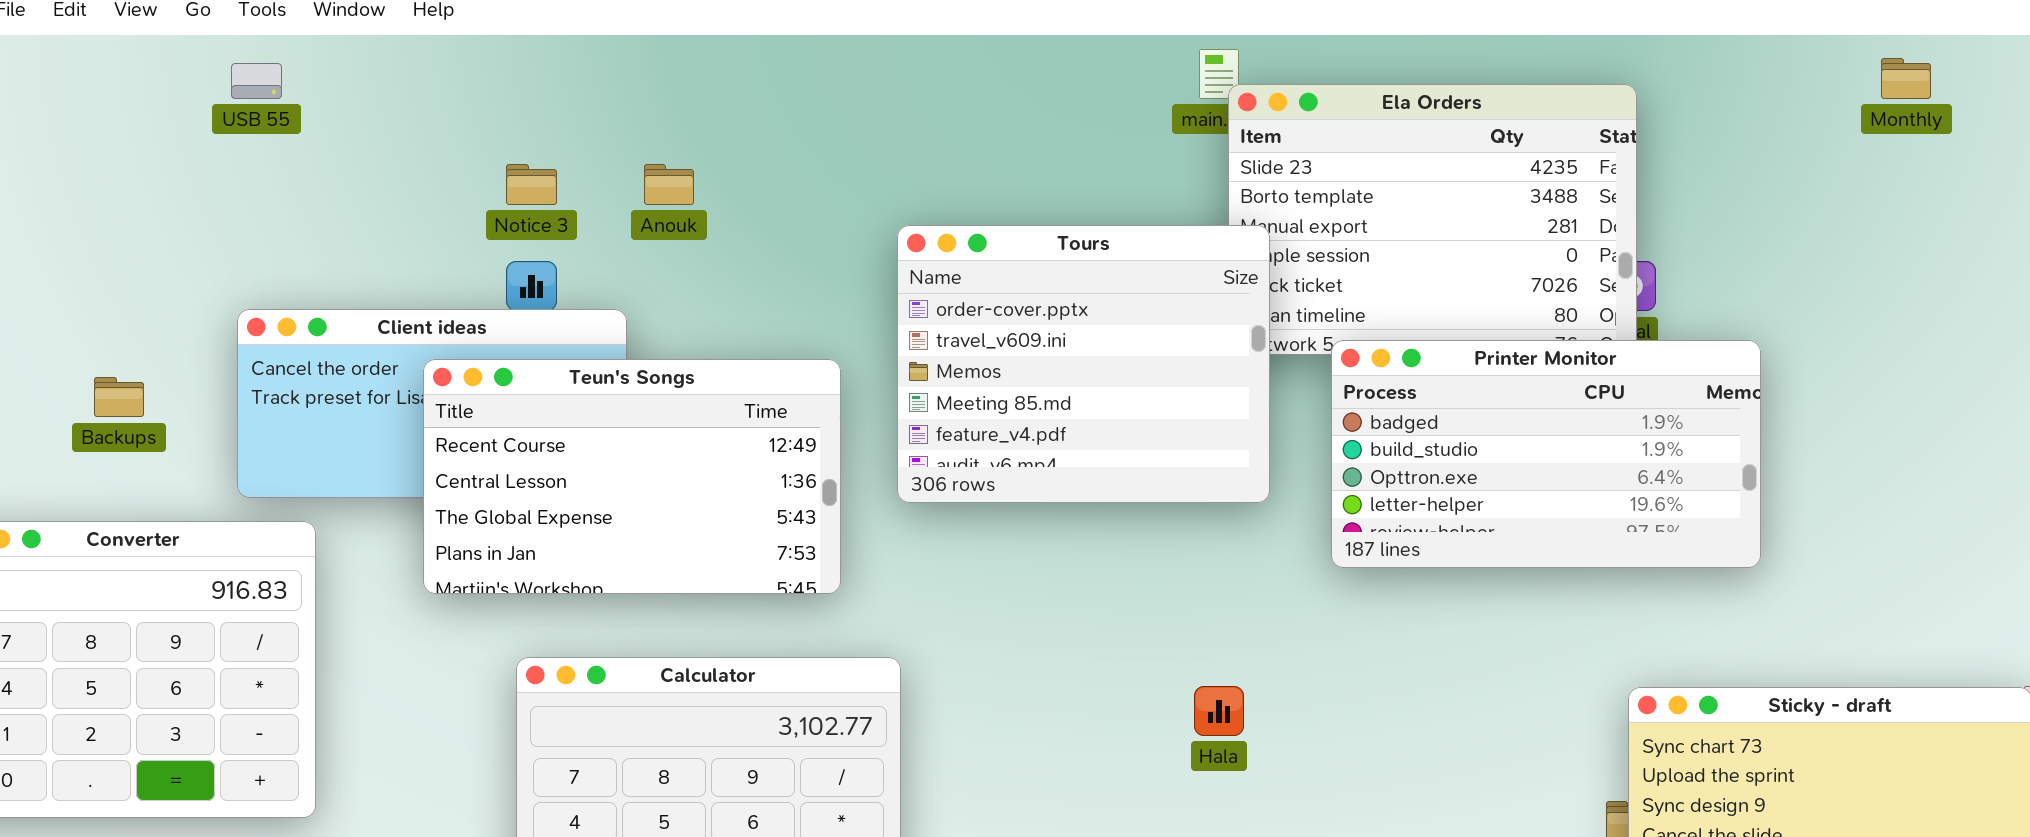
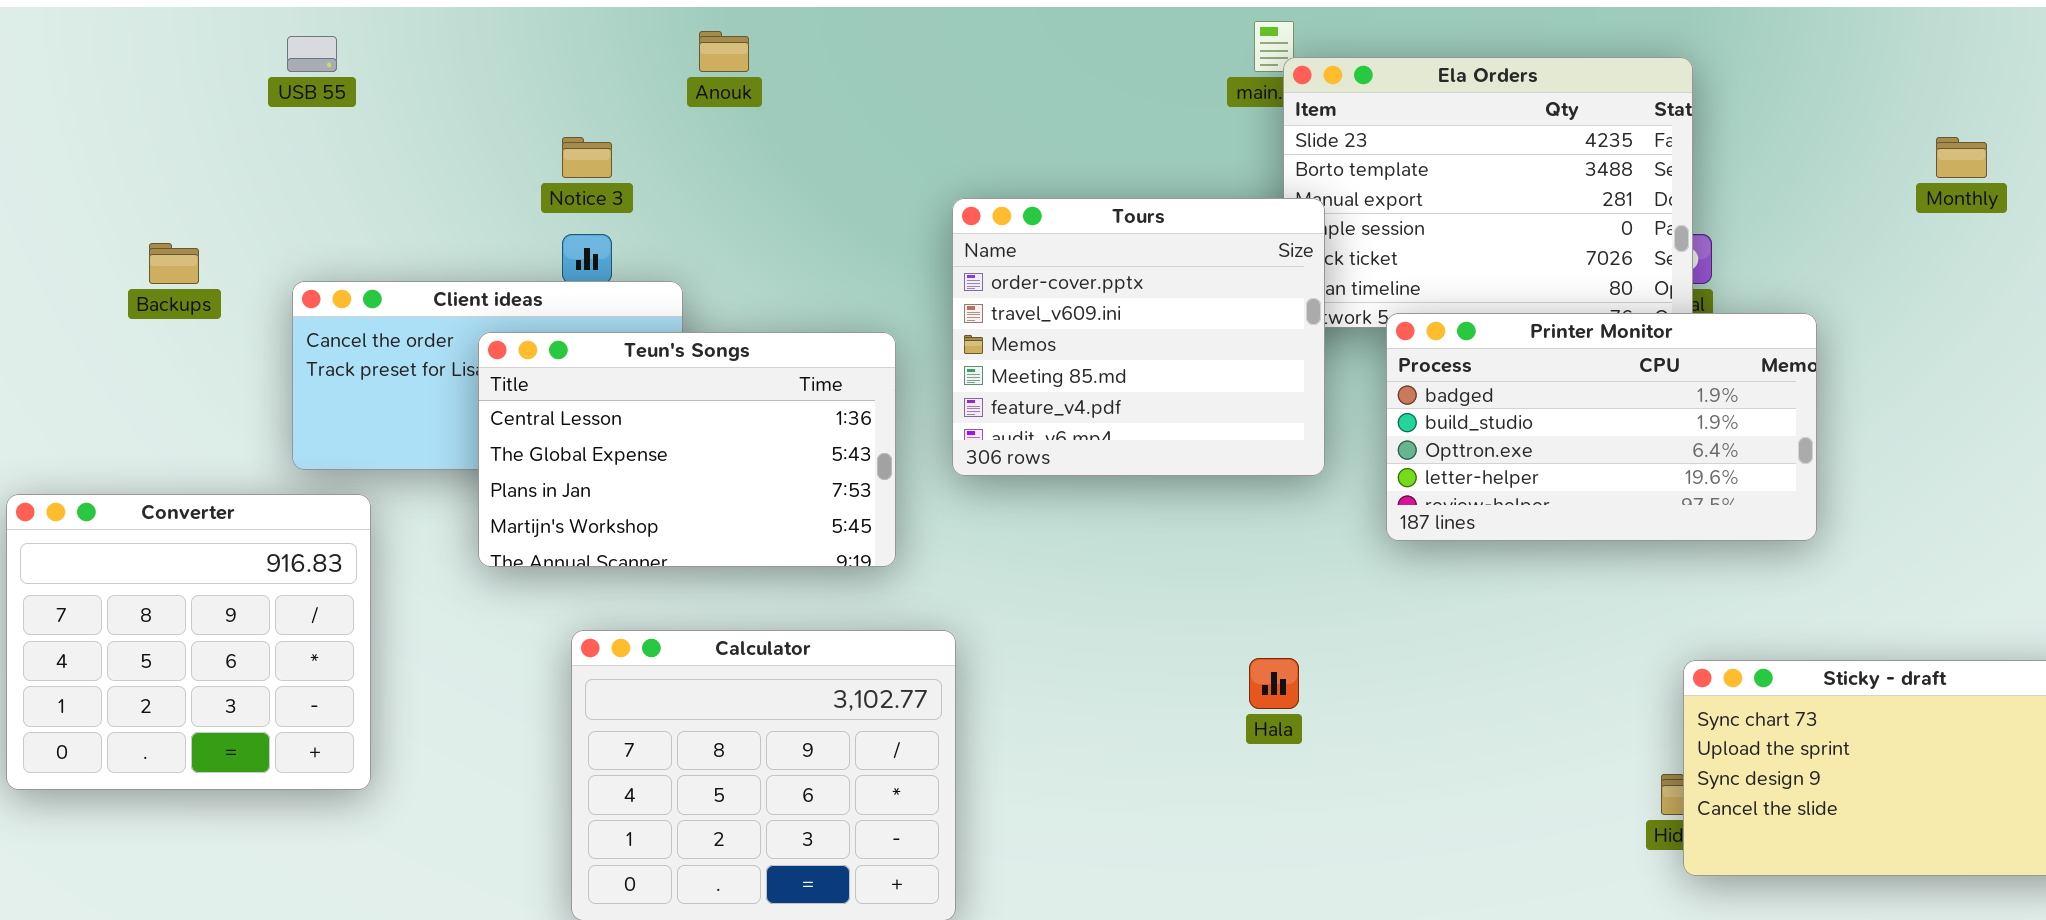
Monthly: [1881,58,1931,99] -> [1936,137,1987,178], moved
Anouk: [644,164,694,205] -> [699,31,749,72], moved
Teun's Songs: [423,359,841,594] -> [478,332,896,567], scrolled down 1 row
Backups: [94,377,144,417] -> [149,243,199,284], moved

